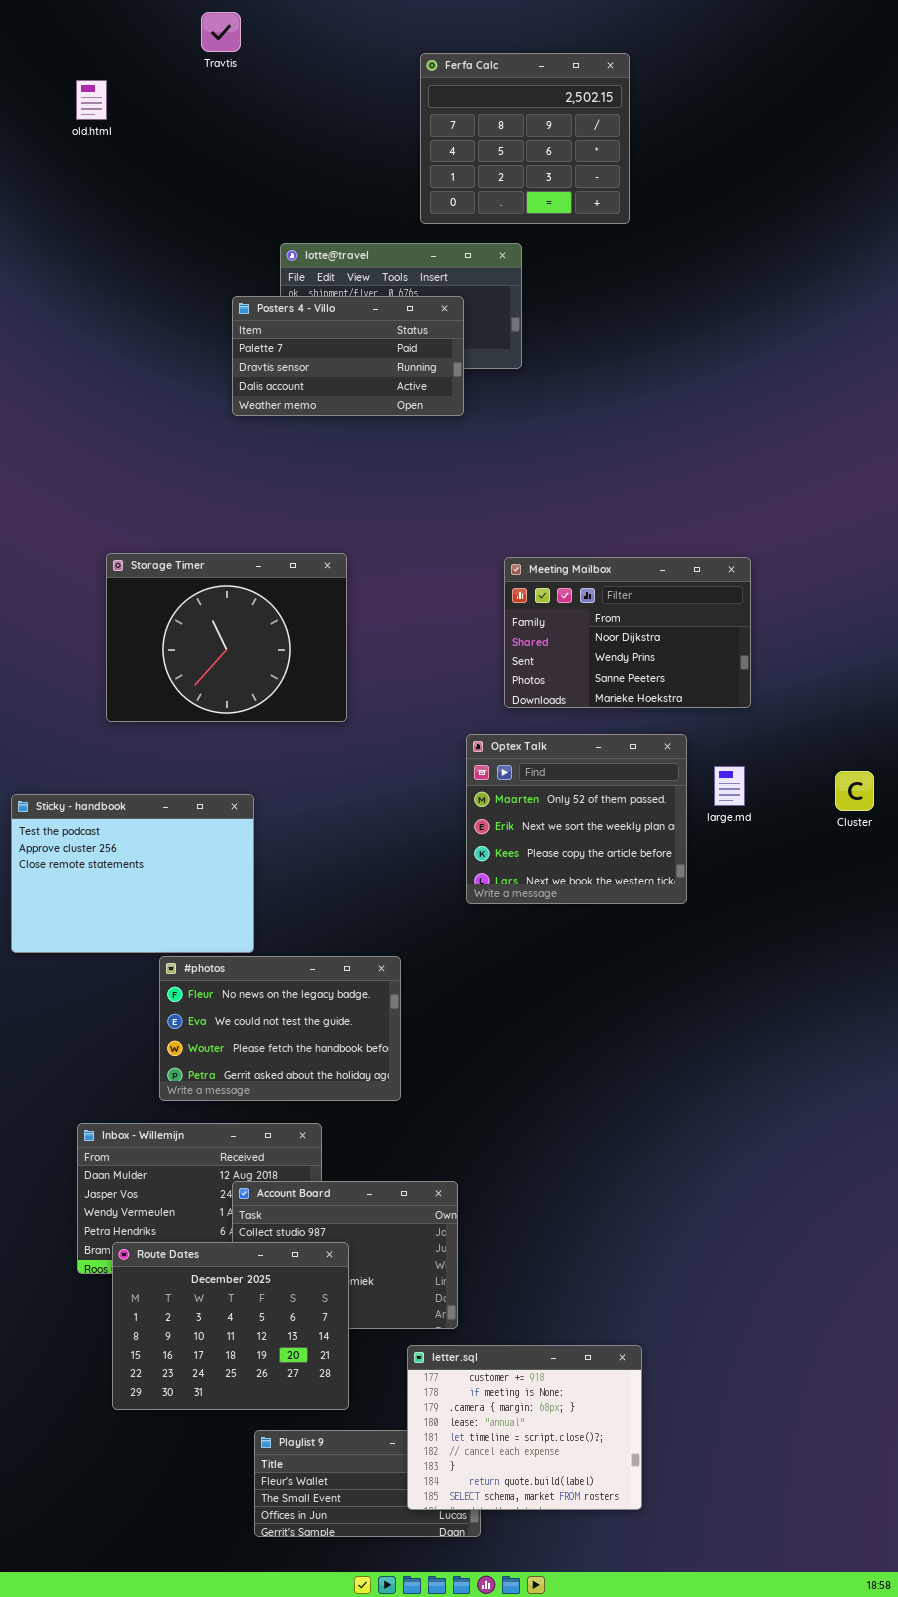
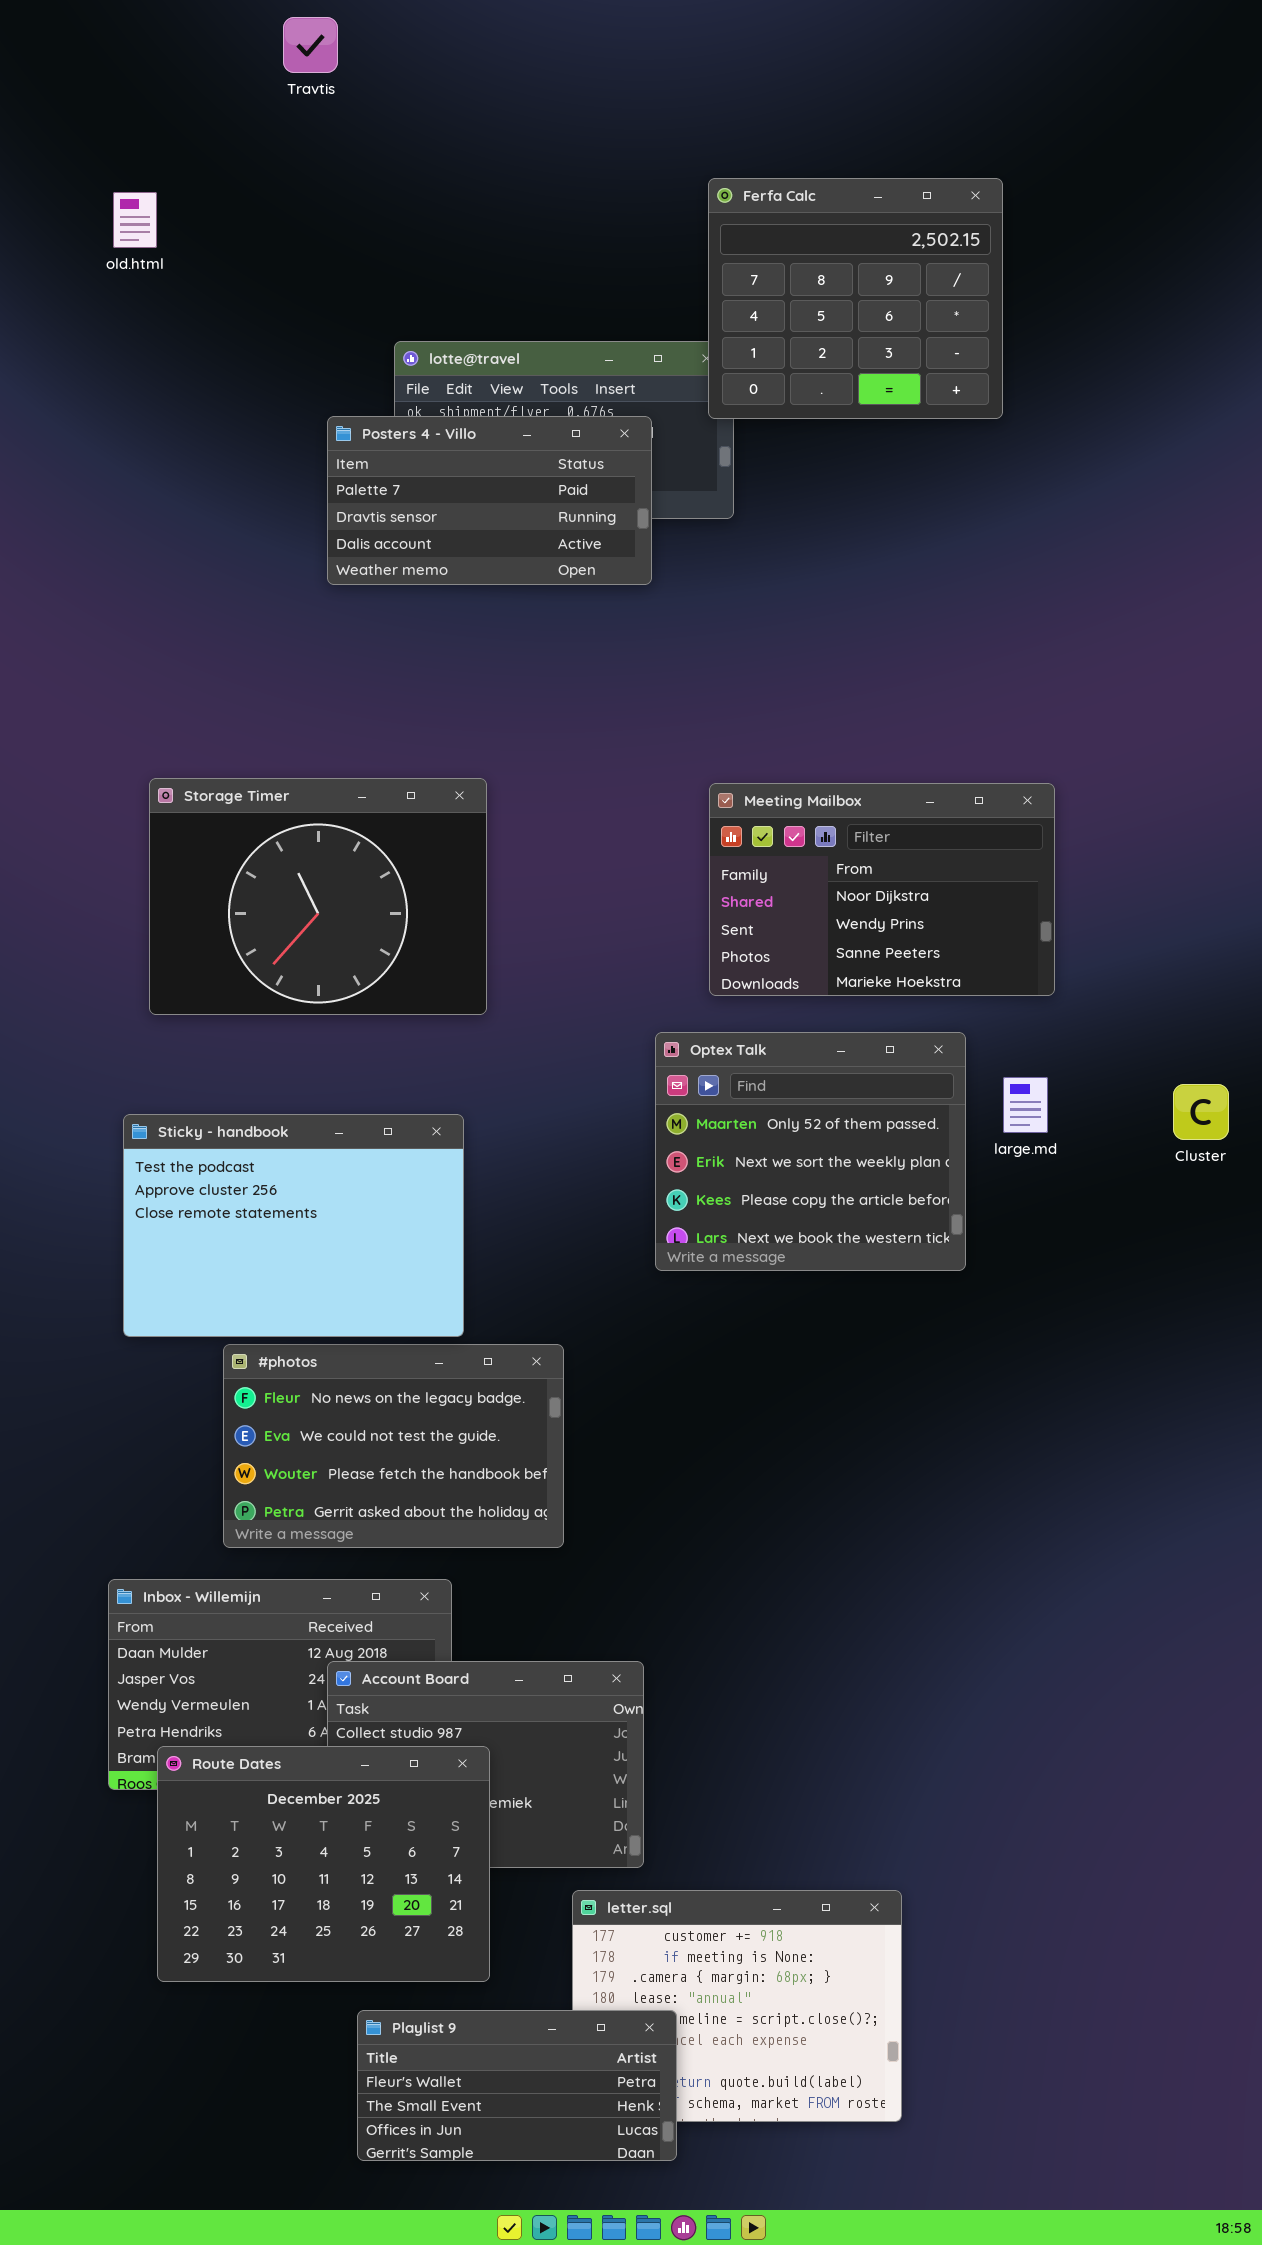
Ferfa Calc: [420,53,630,224] -> [708,178,1003,419], moved
old.html: [76,80,107,120] -> [113,192,157,248], moved
Sticky - handbook: [11,794,254,953] -> [123,1114,464,1337], moved
Playlist 9: [254,1430,481,1537] -> [357,2010,677,2161], raised

